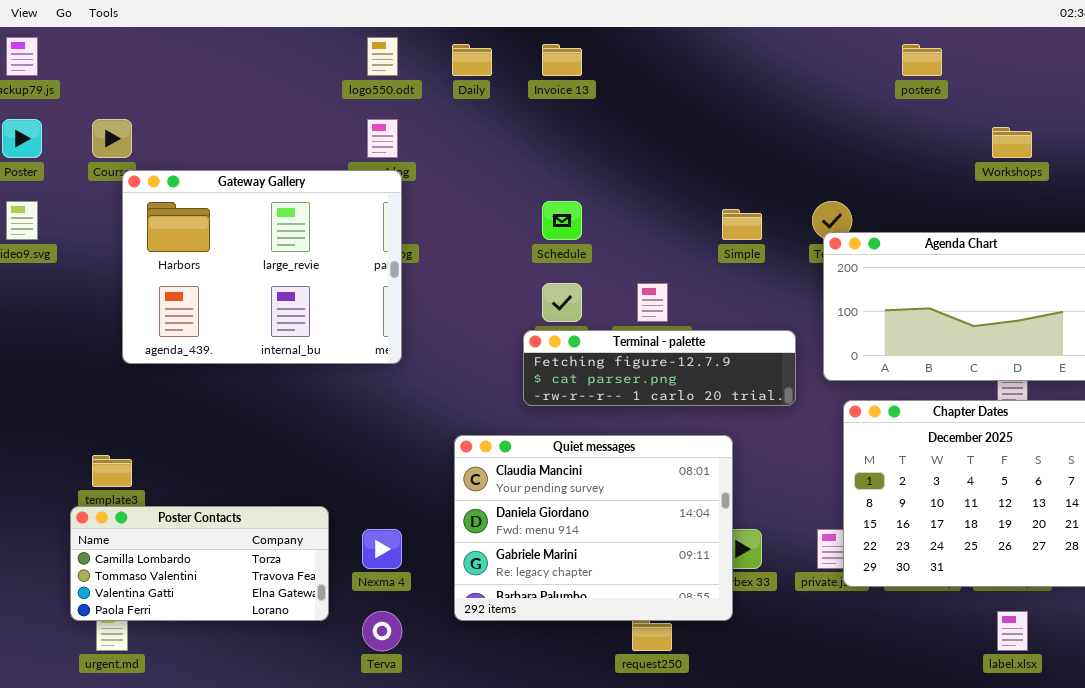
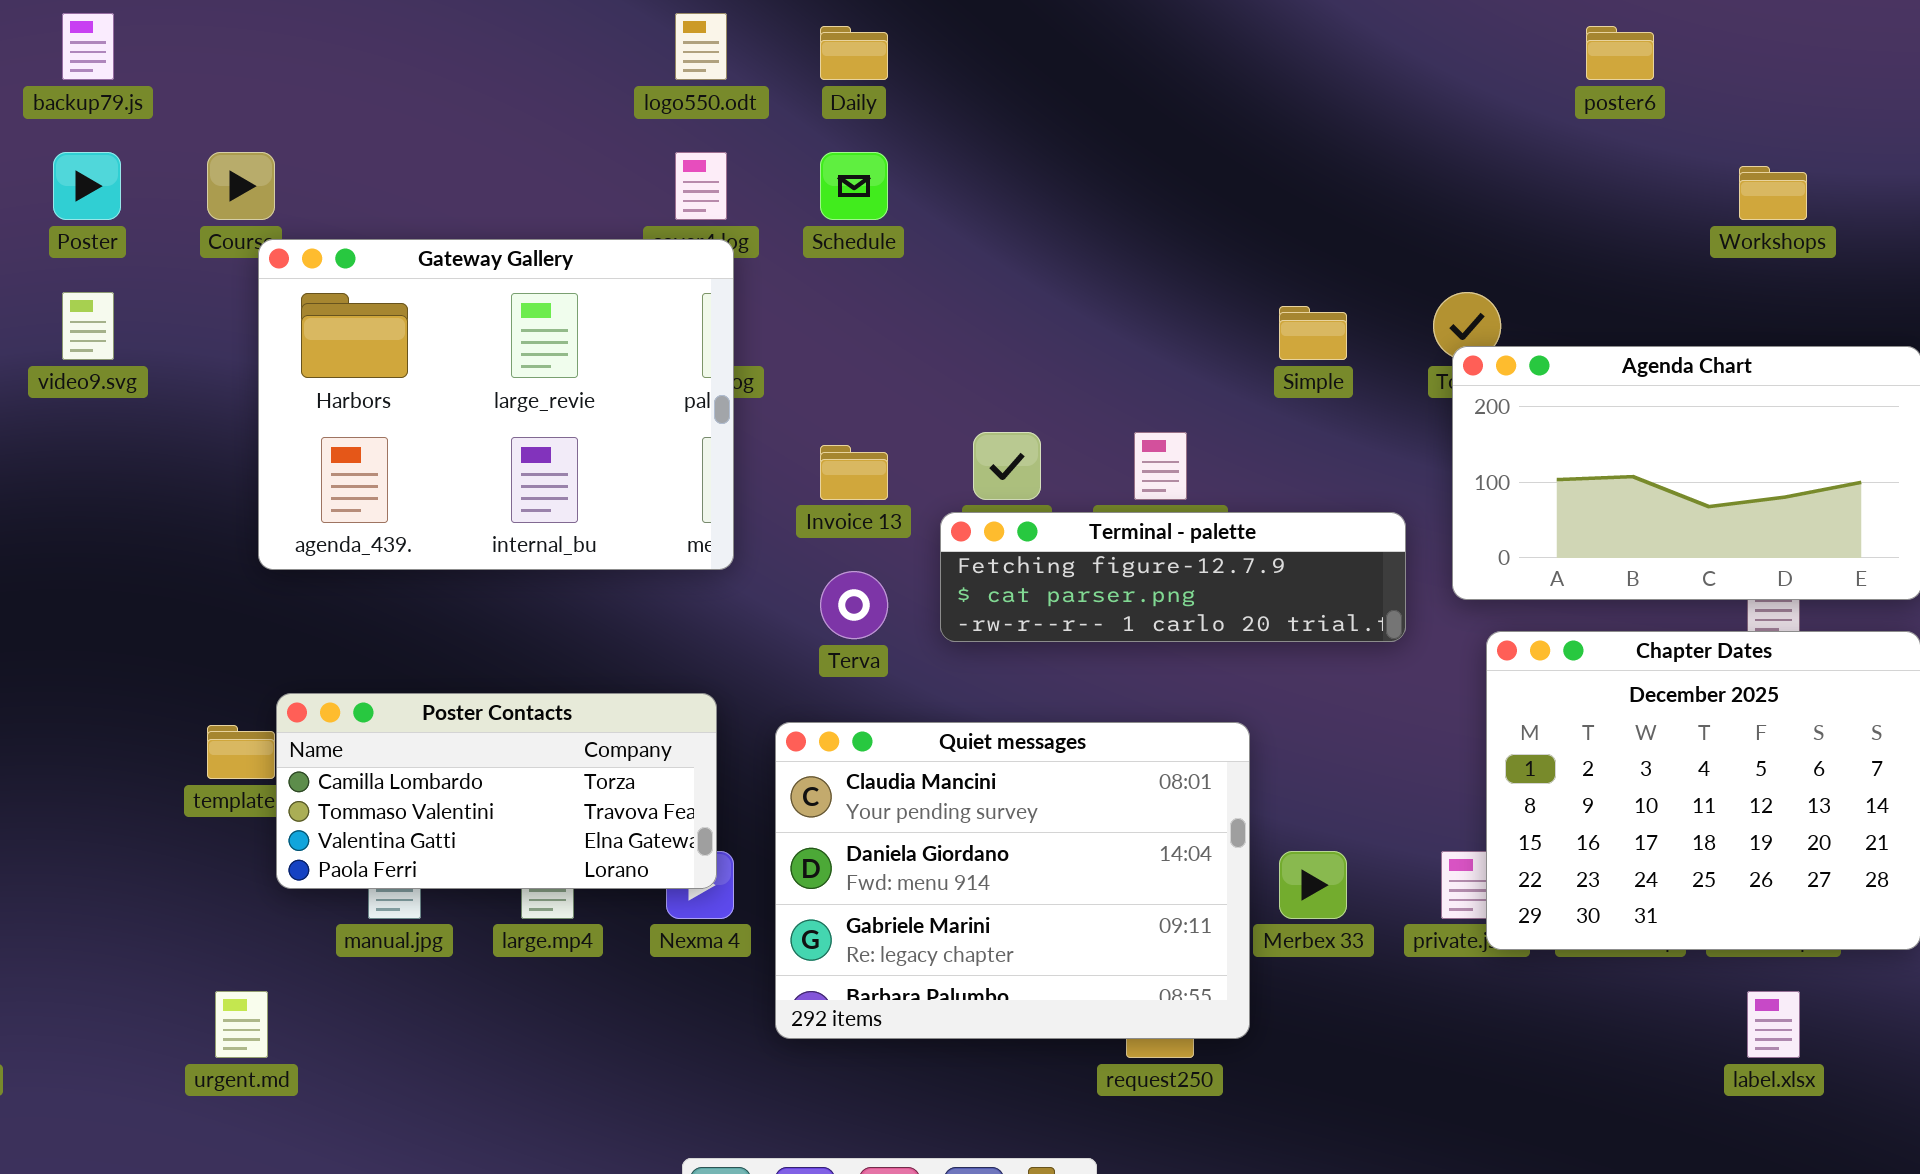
Invoice 13: [542,44,582,76] -> [820,445,888,500], moved
Schedule: [542,201,582,240] -> [820,152,888,220], moved
Quiet messages: [454,435,733,621] -> [775,722,1250,1039], moved
Poster Contacts: [70,506,329,621] -> [276,693,717,889], moved
Terva: [362,611,402,651] -> [820,571,888,639], moved

